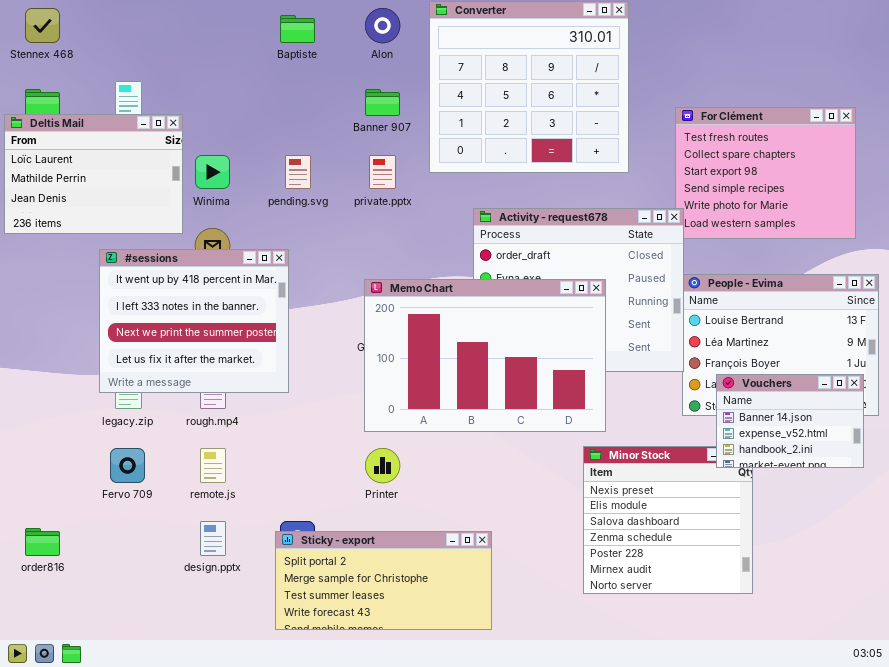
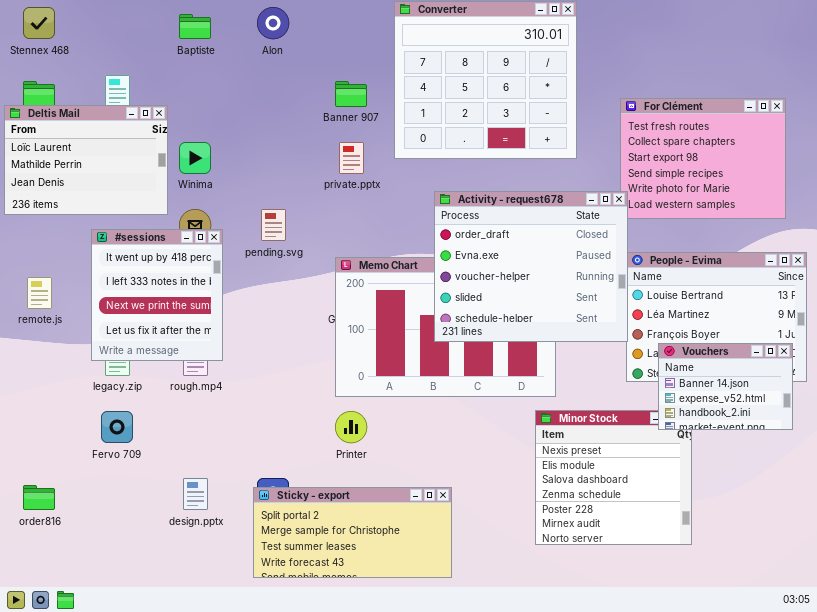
Alon: [365,8,400,43] -> [257,7,289,39], moved
Baptiste: [280,15,315,43] -> [179,14,211,39], moved
pending.svg: [285,155,311,189] -> [261,209,286,241], moved
Activity - request678: [473,208,684,372] -> [434,191,628,342], raised
#sessions: [99,249,289,393] -> [91,229,223,361], resized
remote.js: [200,448,226,483] -> [27,277,52,309], moved

